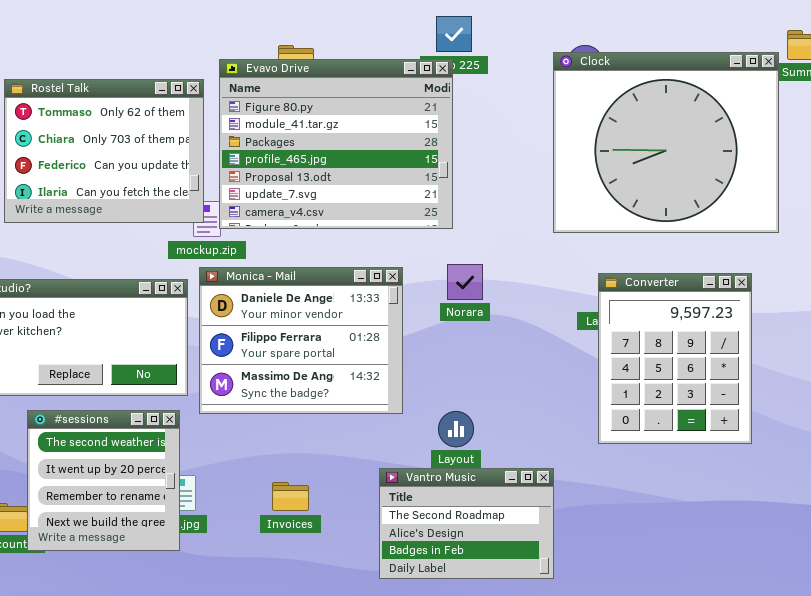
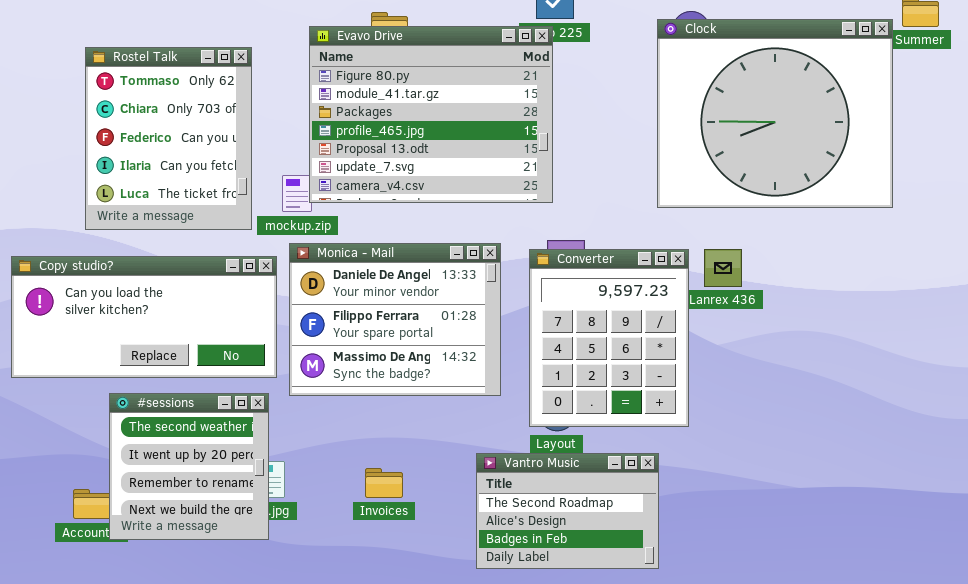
Rostel Talk: [4,79,204,223] -> [85,47,252,230], resized
Converter: [598,273,752,444] -> [529,249,689,427], moved

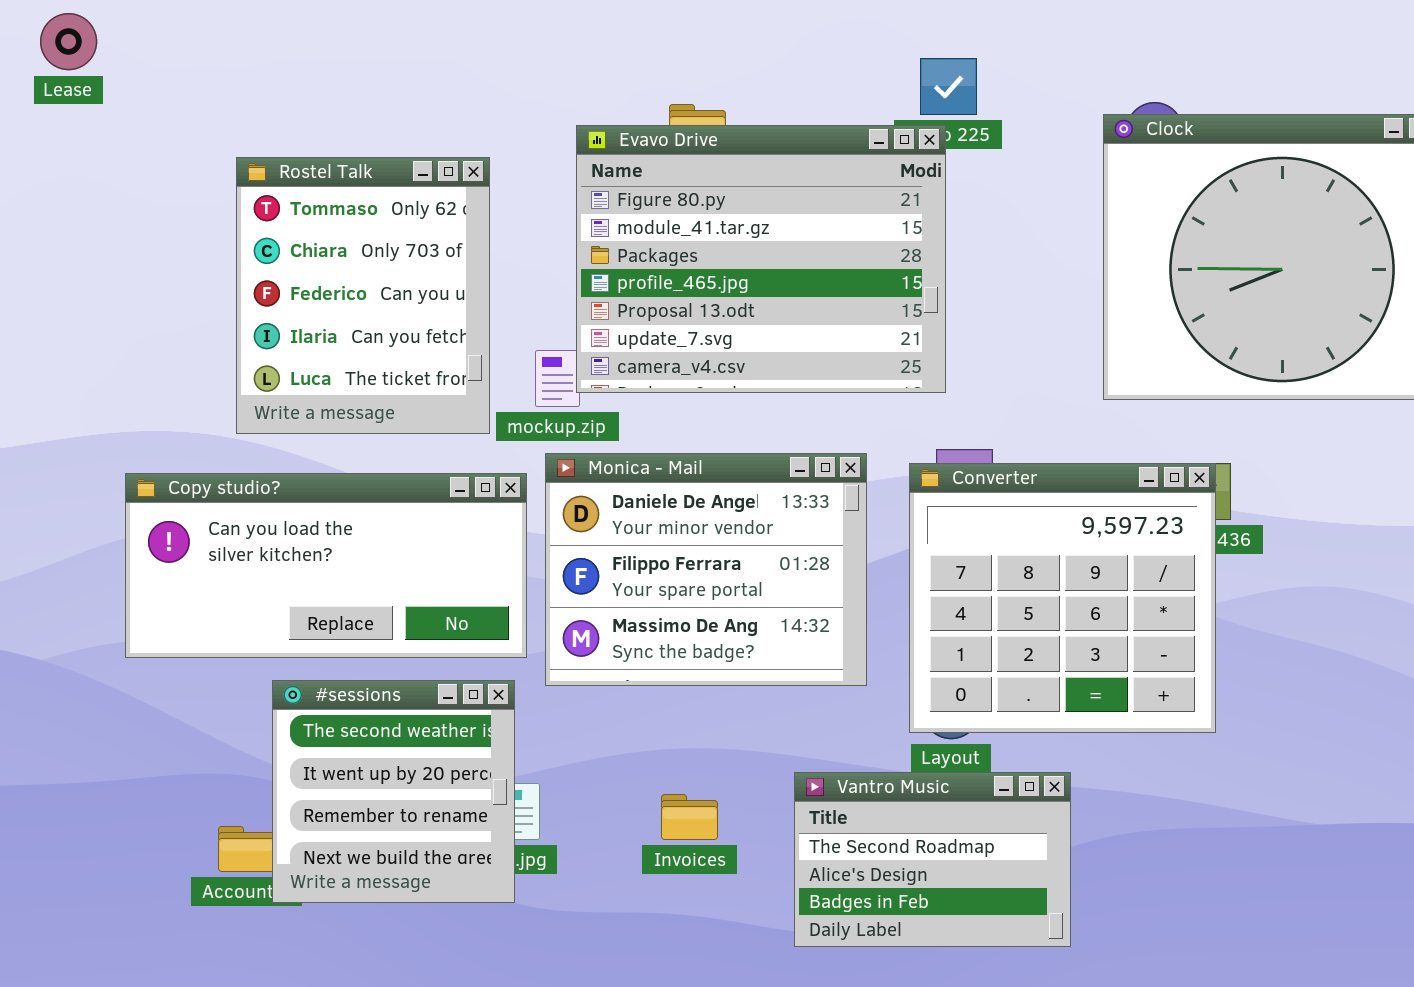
Converter: [529,249,689,427] -> [909,463,1216,733], resized
Vantro Music: [476,453,659,569] -> [794,772,1071,947], moved

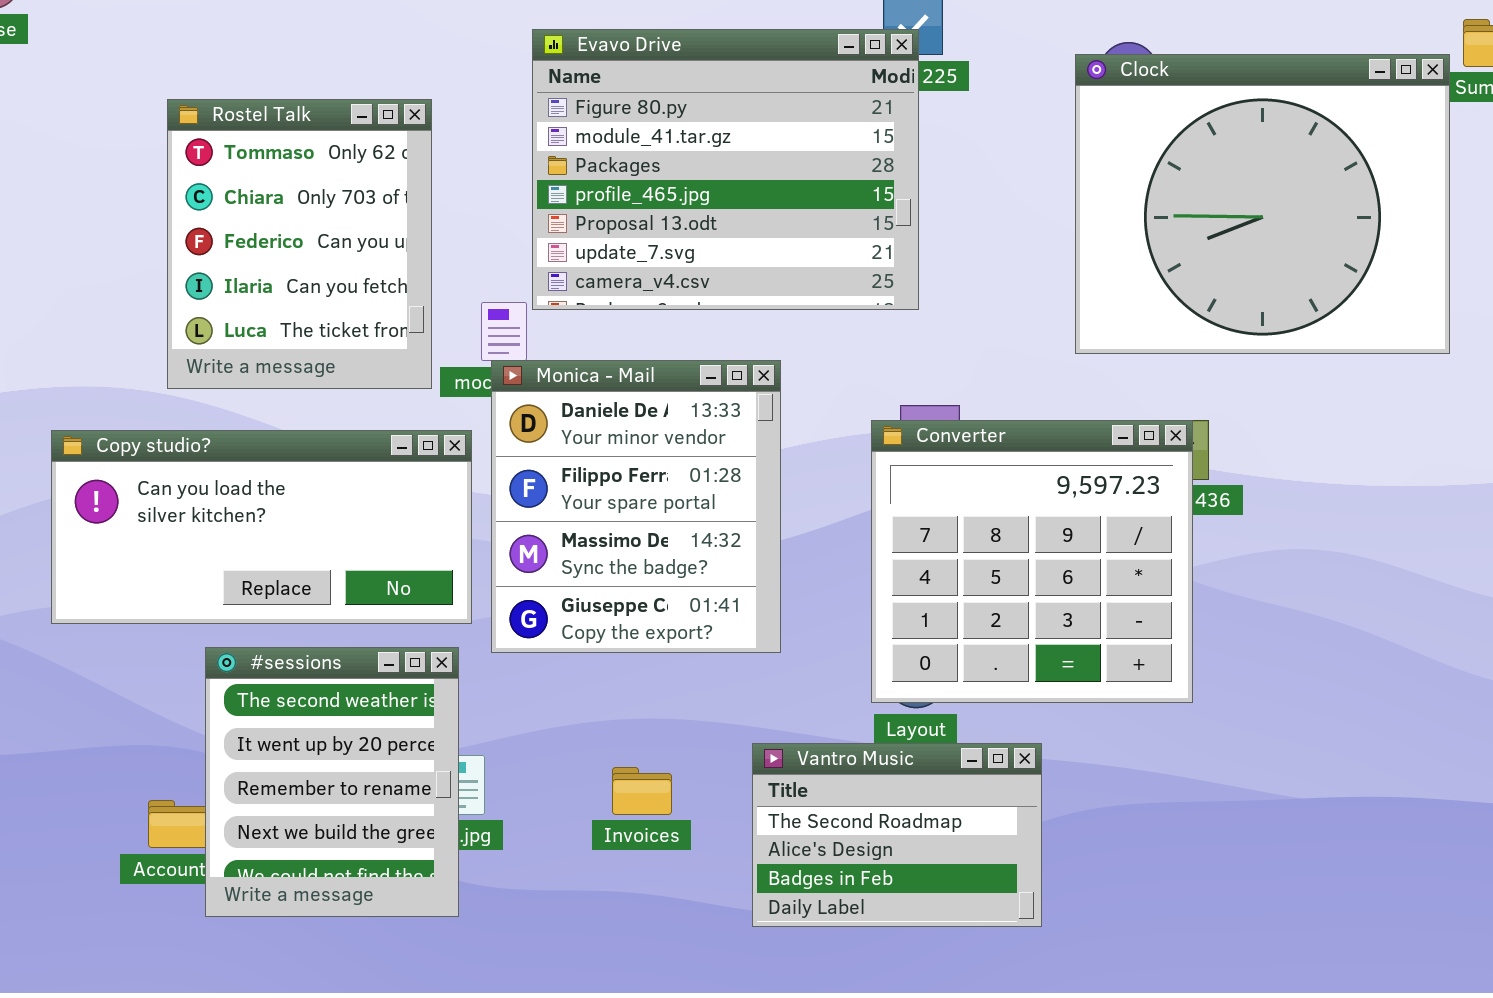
Evavo Drive: [576,125,946,393] -> [532,29,919,310], moved
Monica - Mail: [545,453,867,686] -> [491,360,781,653], resized
#sessions: [272,680,515,903] -> [205,647,459,917], resized

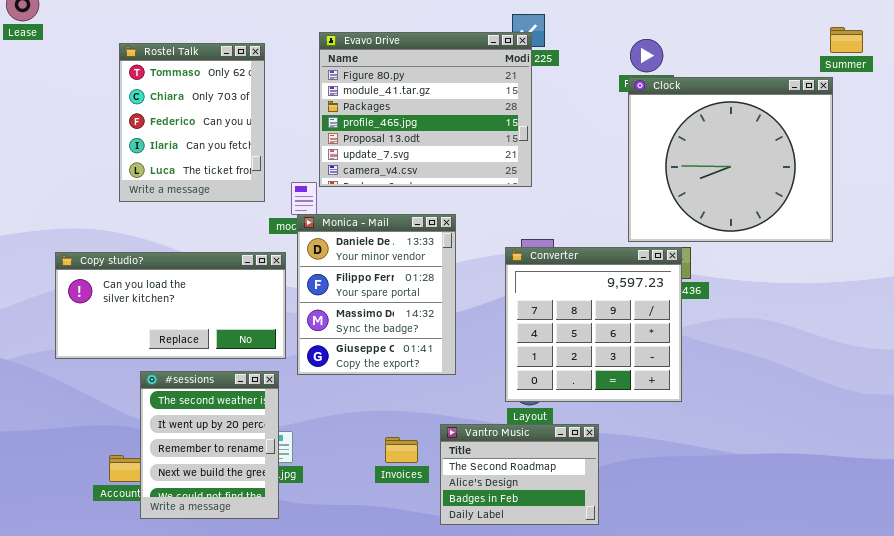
Clock: [1075,54,1450,354] -> [628,77,833,242], moved
Rostel Talk: [167,99,432,389] -> [119,43,265,202], moved
Invoices: [612,767,672,815] -> [385,437,418,463], moved

